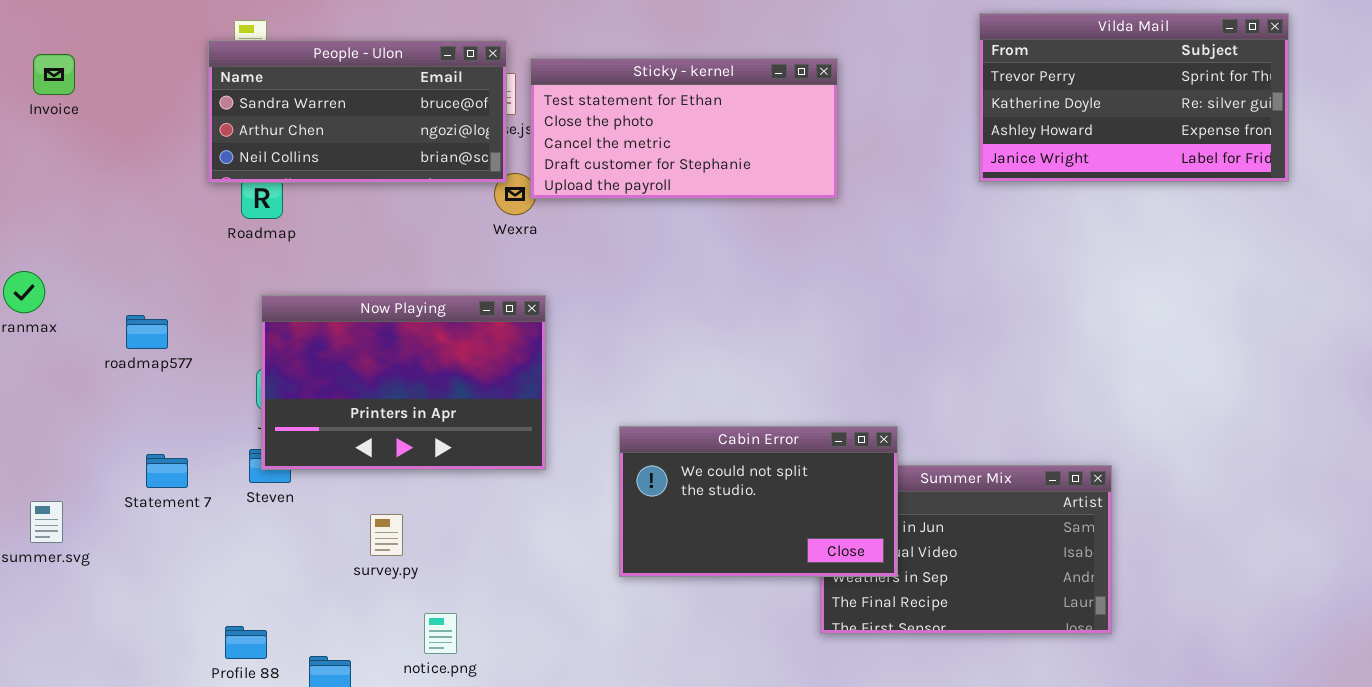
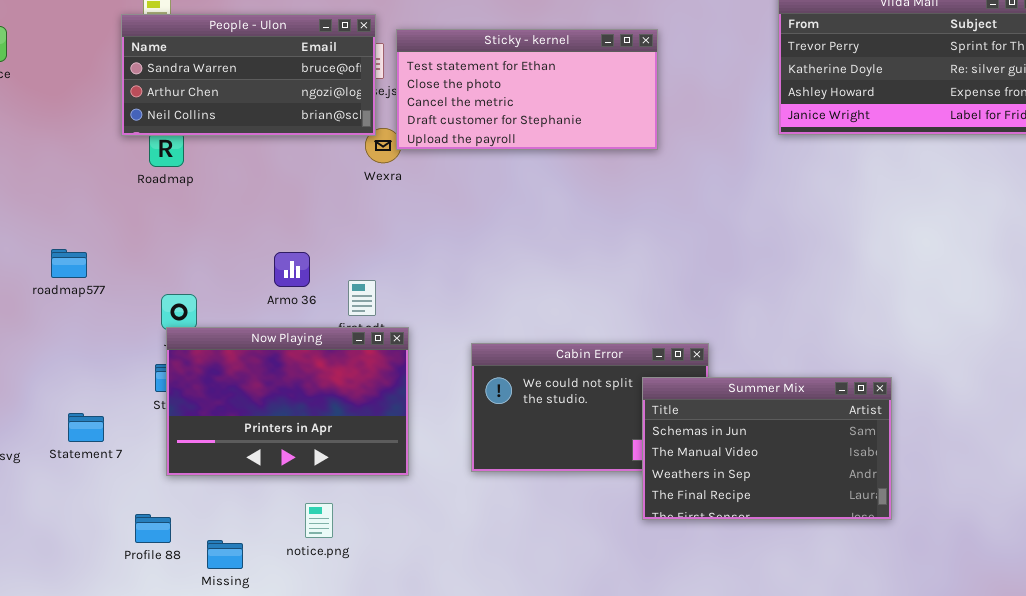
Now Playing: [261,295,546,470] -> [166,327,409,476], moved
Statement 7: [146,454,188,488] -> [68,413,104,442], moved
Summer Mix: [820,465,1112,634] -> [642,377,892,520], raised

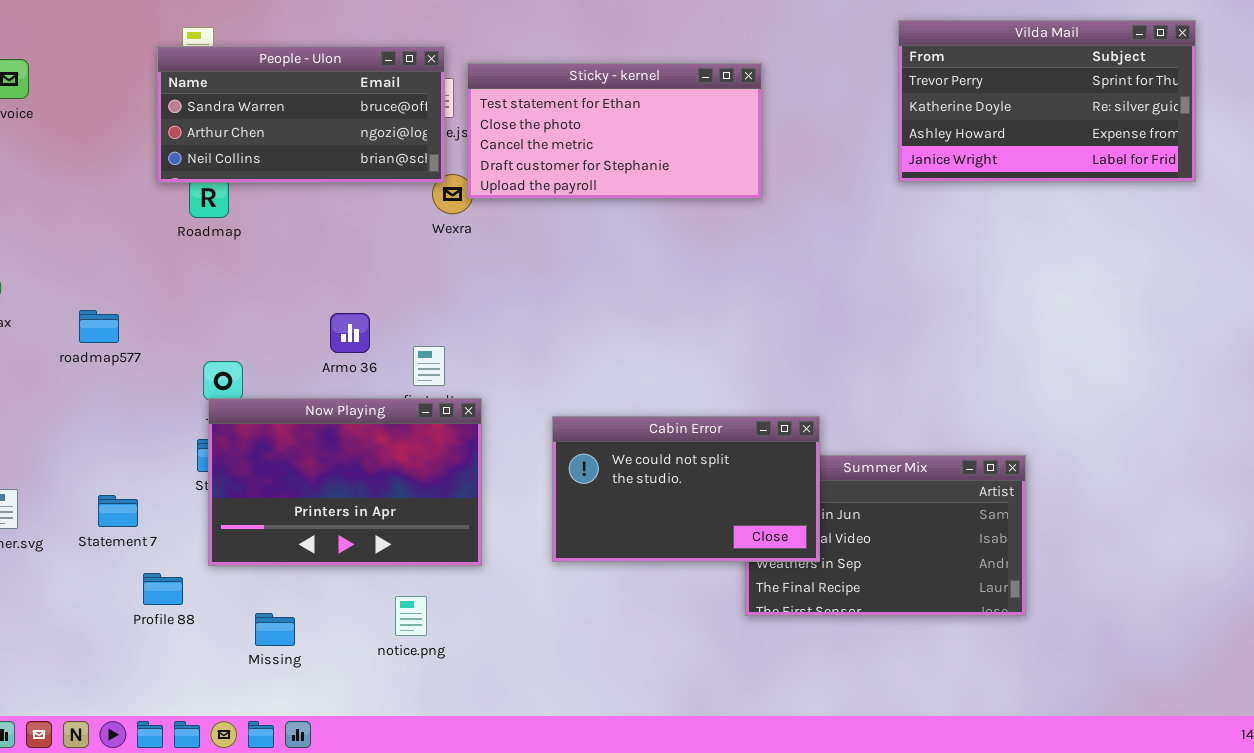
Cabin Error: [471,343,709,472] -> [552,416,820,562], raised
notice.png: [305,503,333,538] -> [395,596,427,636], moved
Profile 88: [135,514,171,543] -> [143,573,183,605], moved
Missing: [207,540,243,569] -> [255,613,295,646], moved

